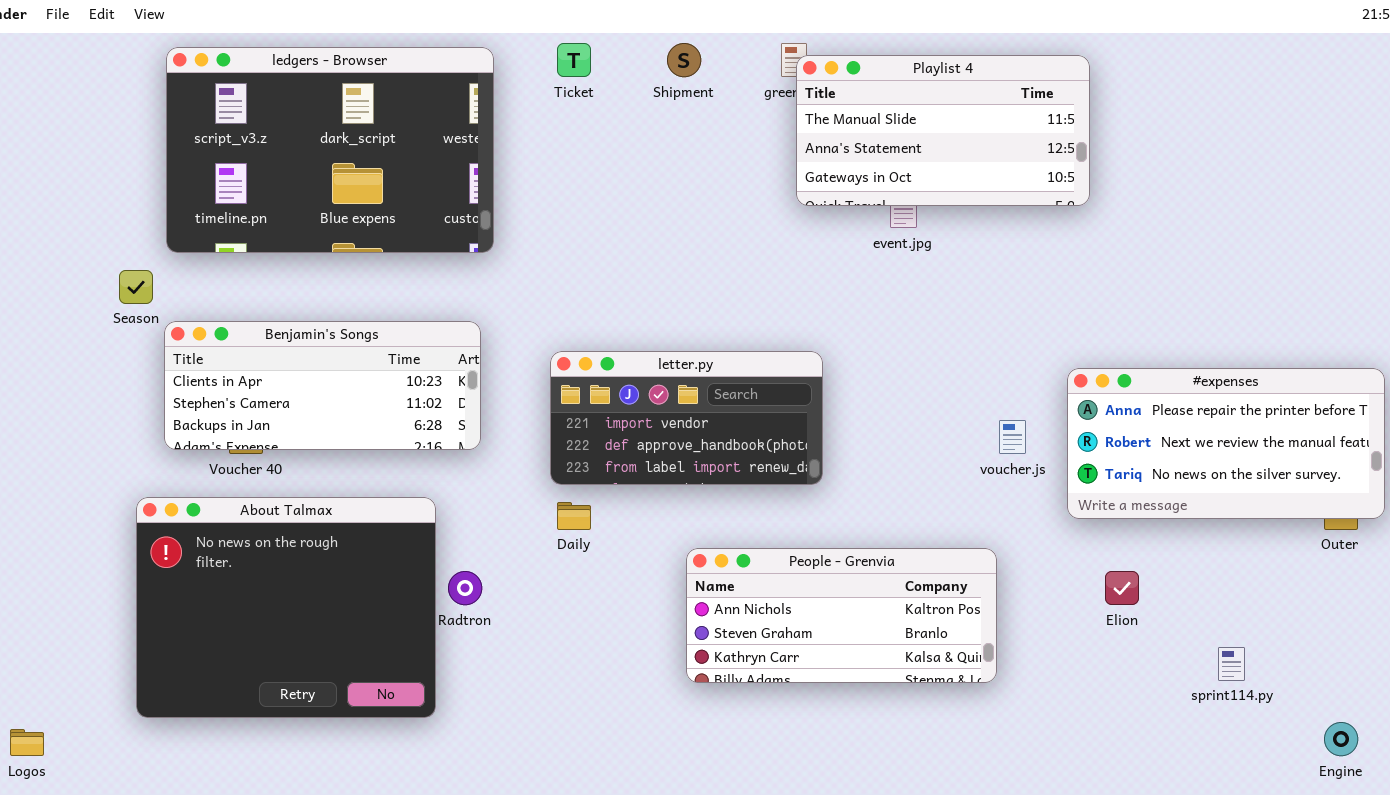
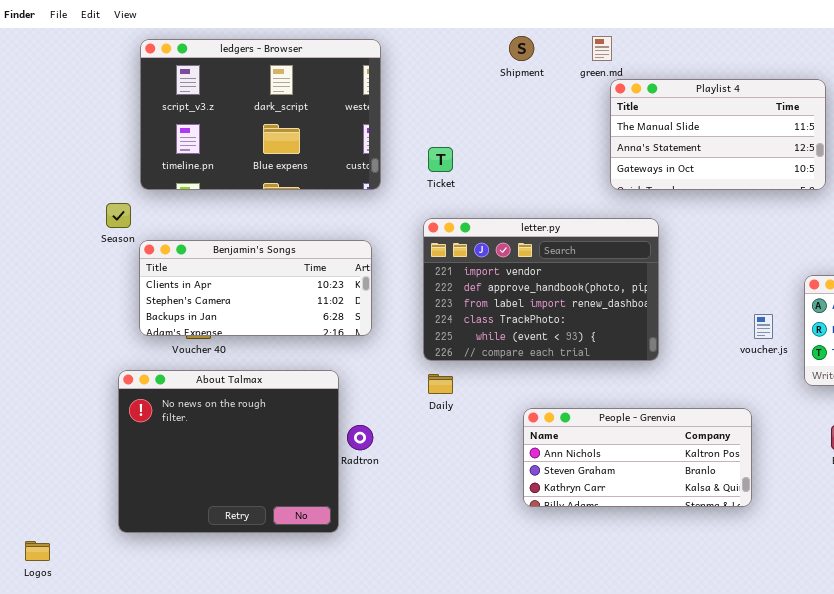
Ticket: [557,43,591,77] -> [428,147,453,172], moved
Playlist 4: [796,55,1090,206] -> [610,79,826,190], moved
letter.py: [550,351,823,485] -> [423,218,659,361], resized

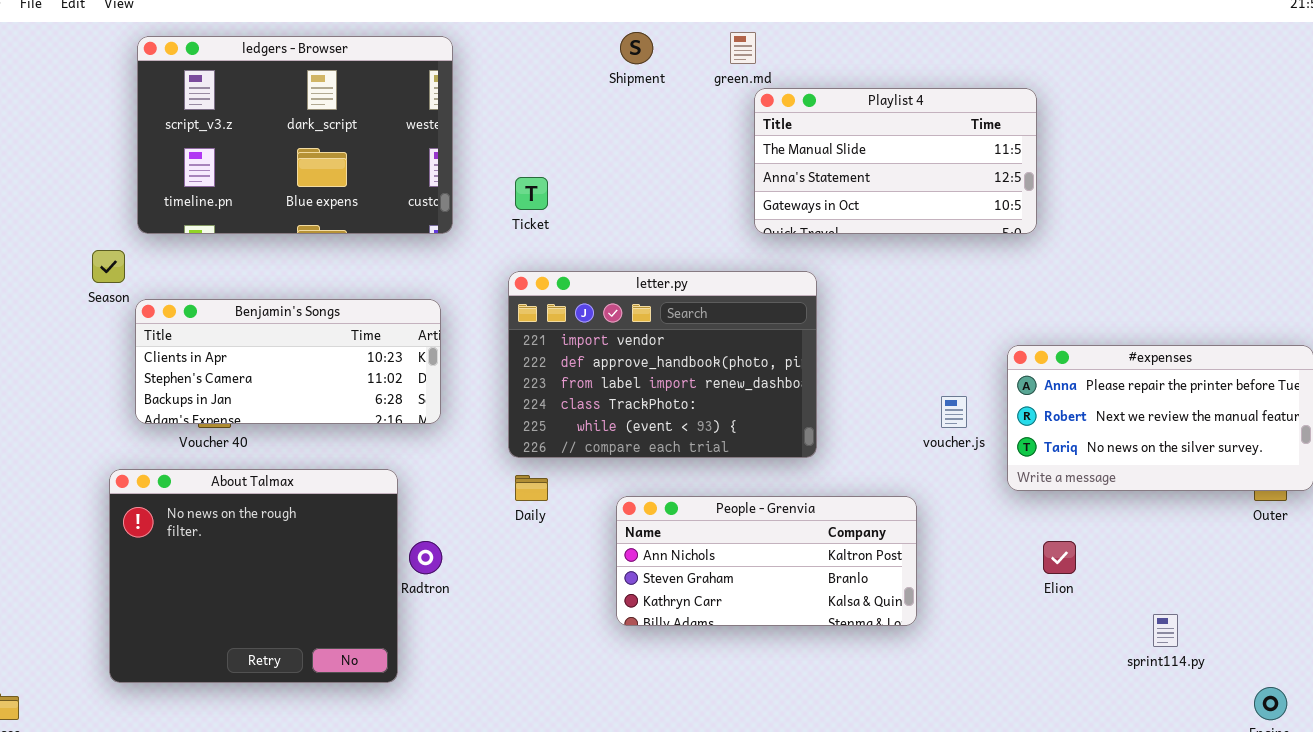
People - Grenvia: [523,408,752,507] -> [616,496,917,626], moved

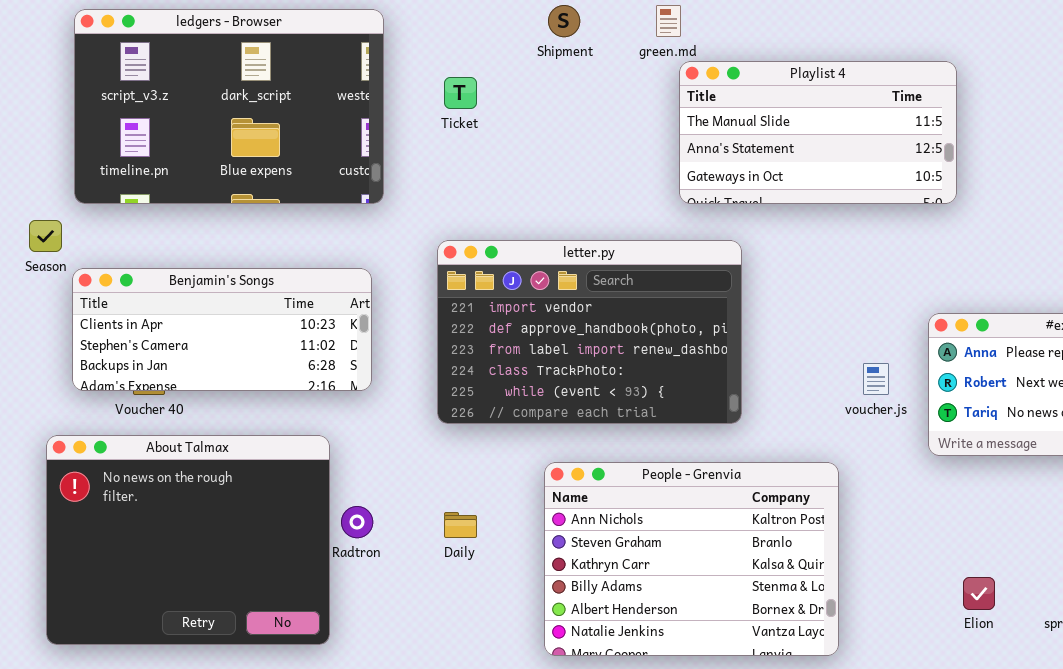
Ticket: [515,177,548,210] -> [444,77,477,109], moved
Daily: [515,475,548,501] -> [444,512,477,538], moved
People - Grenvia: [616,496,917,626] -> [544,462,839,656], resized
Elion: [1043,541,1076,574] -> [963,577,995,610], moved

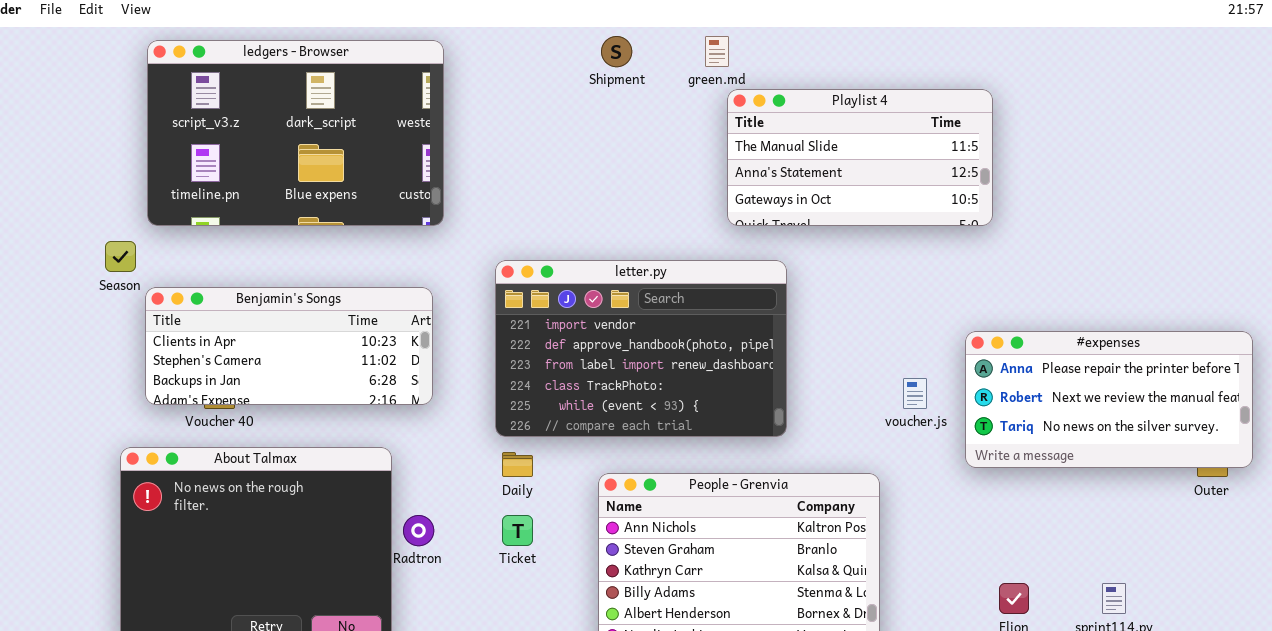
Ticket: [444,77,477,109] -> [502,515,533,546], moved
Daily: [444,512,477,538] -> [502,452,533,477], moved

